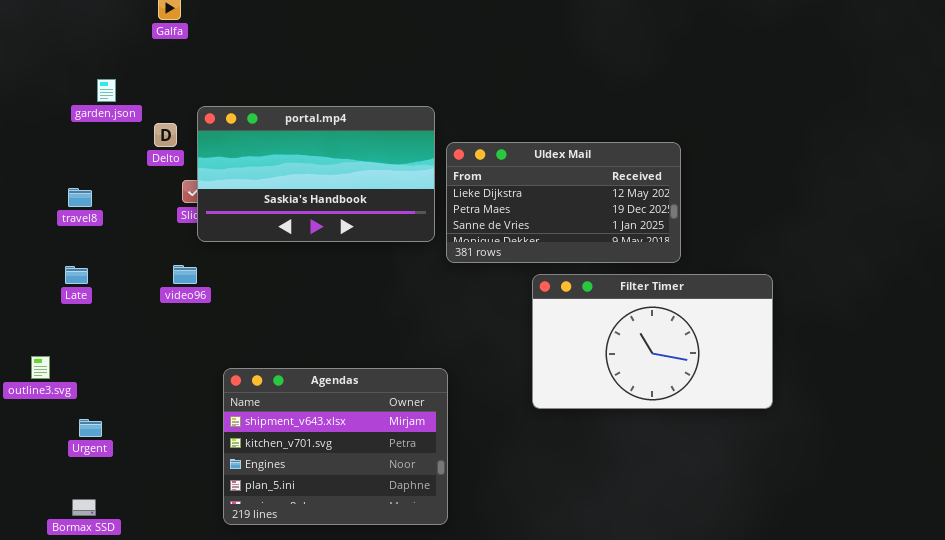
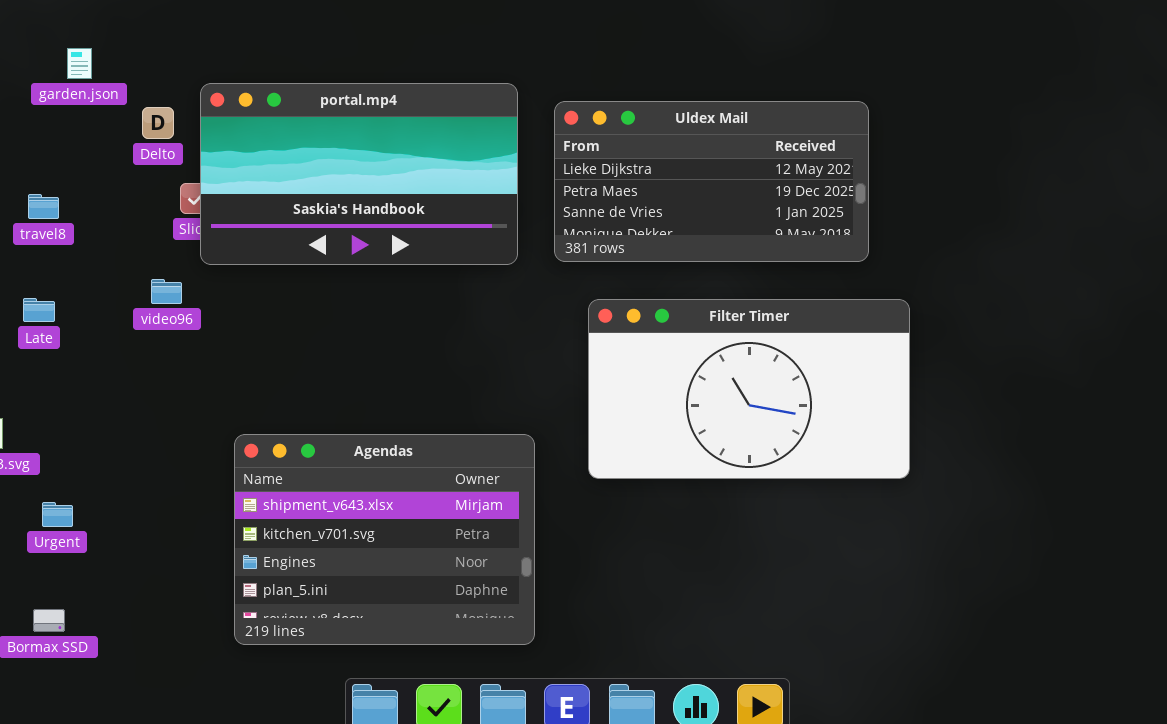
Uldex Mail: [446,142,681,263] -> [554,101,869,262], moved
video96: [173,265,197,284] -> [151,279,182,304], moved
Filter Timer: [532,274,773,409] -> [588,299,910,479], moved

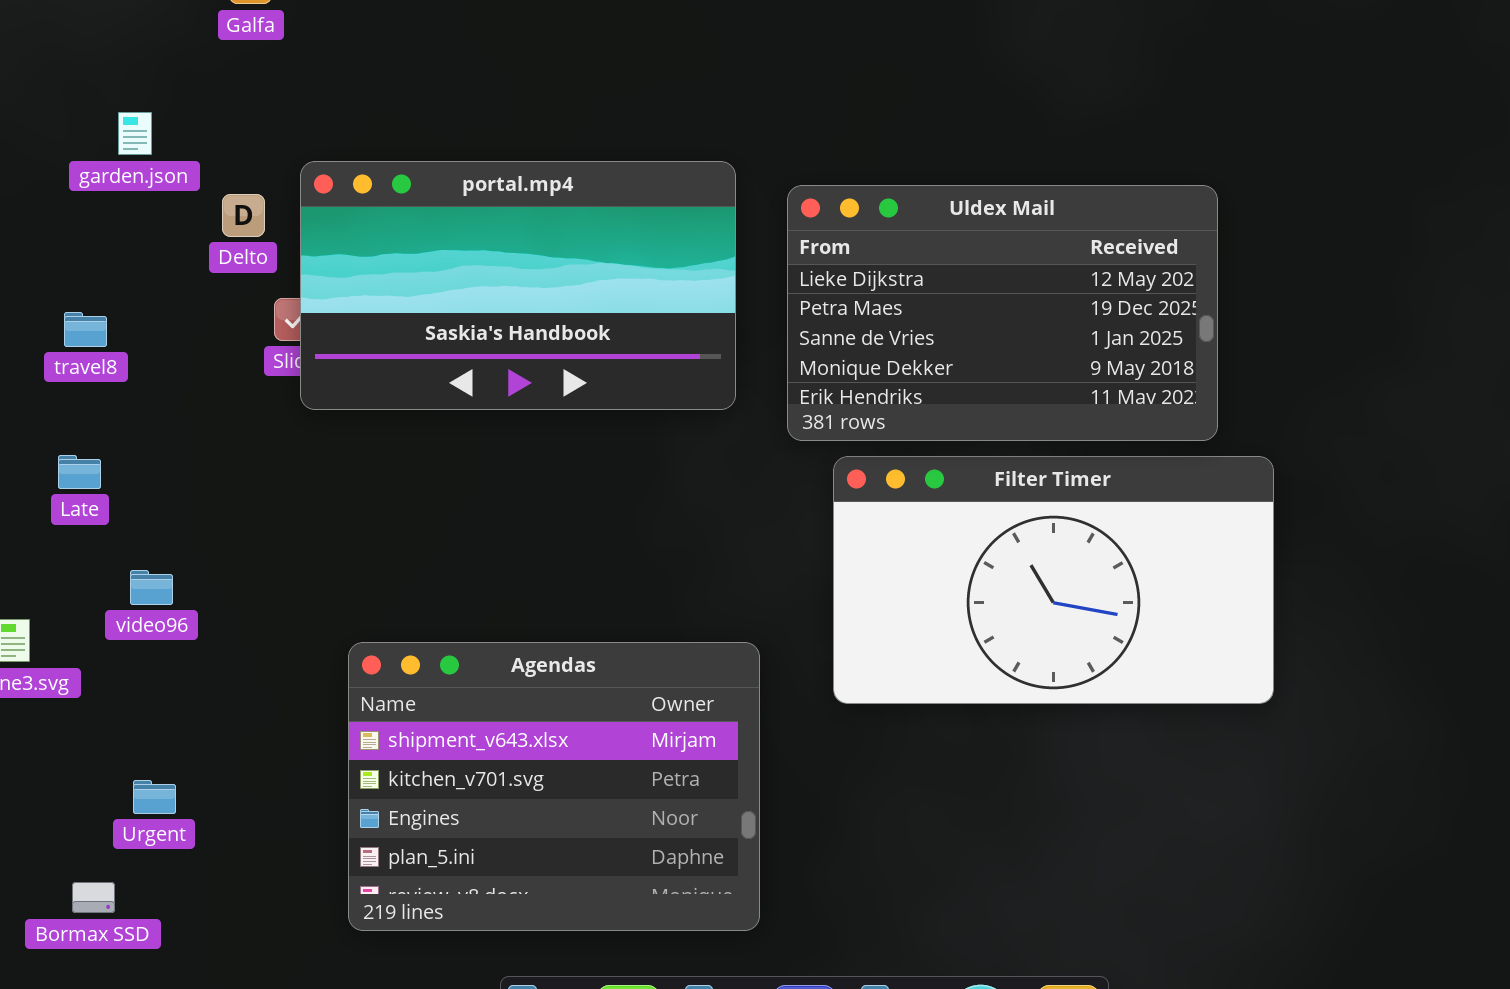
Uldex Mail: [554,101,869,262] -> [787,185,1218,441], resized
video96: [151,279,182,304] -> [130,570,173,605], moved
Urgent: [42,502,73,527] -> [133,780,176,814], moved

